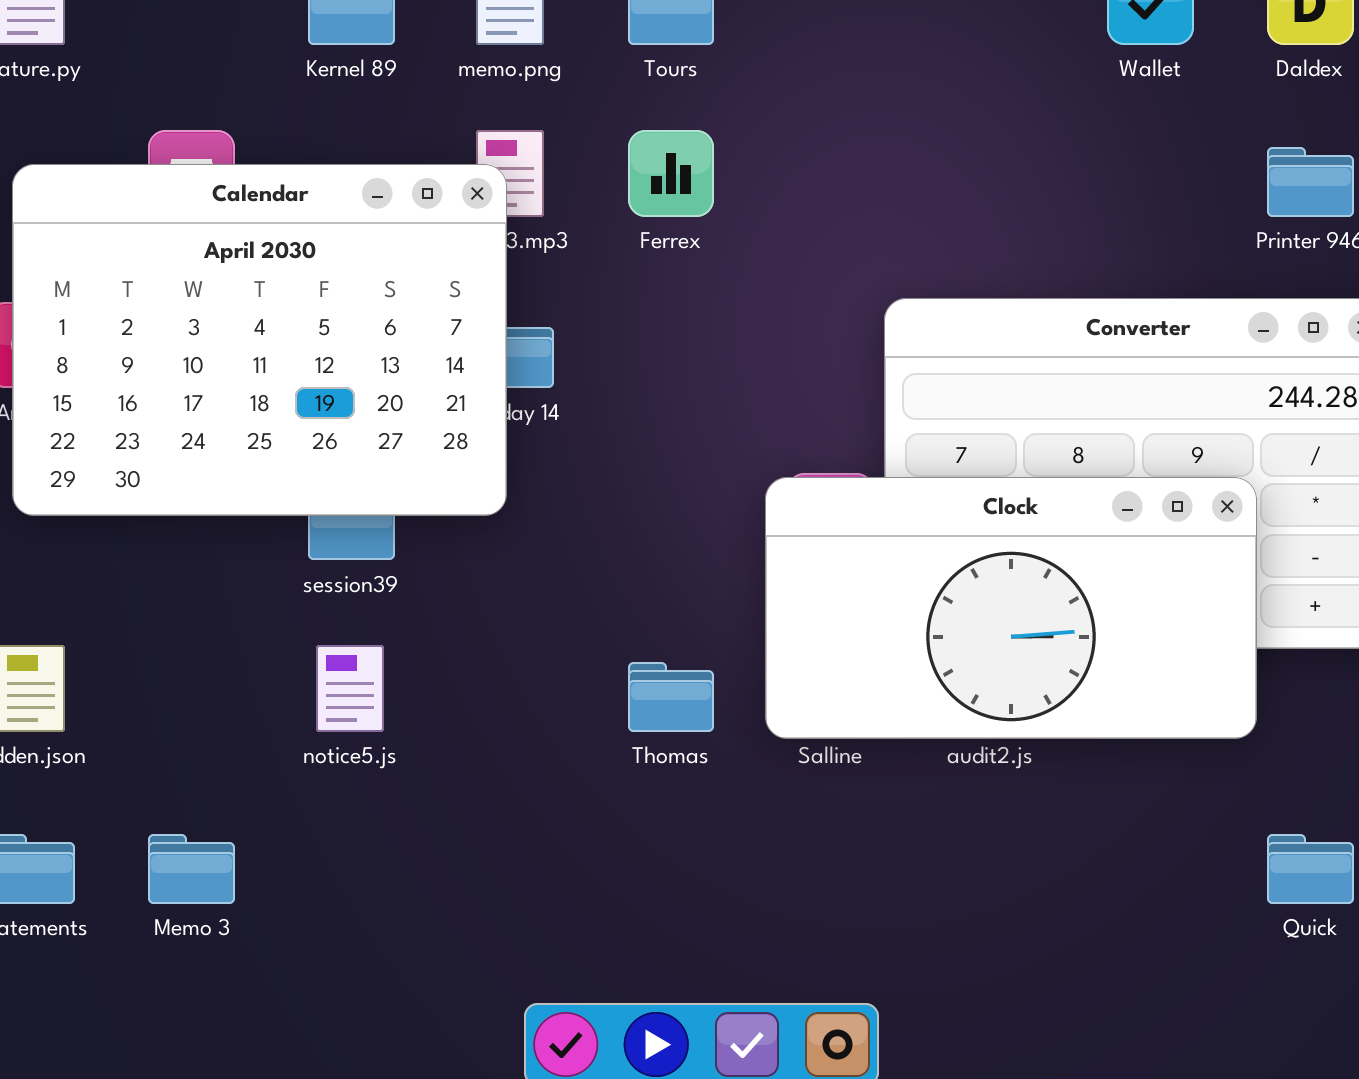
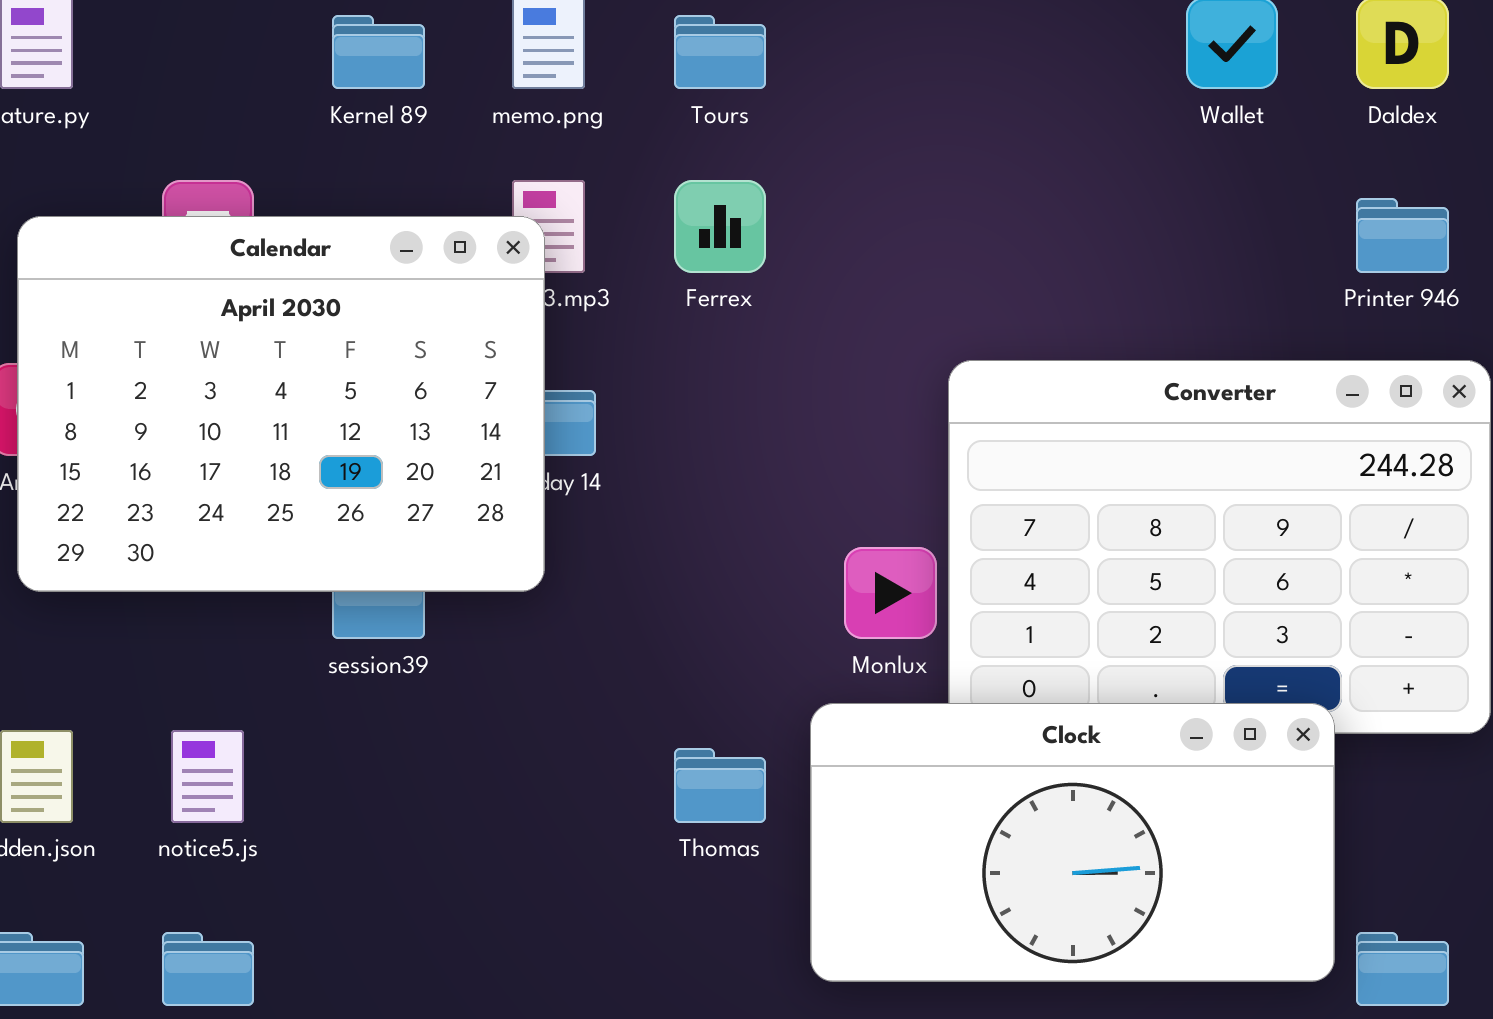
Clock: [765,477,1257,739] -> [810,703,1335,982], moved
notice5.js: [316,645,384,732] -> [171,730,244,823], moved

